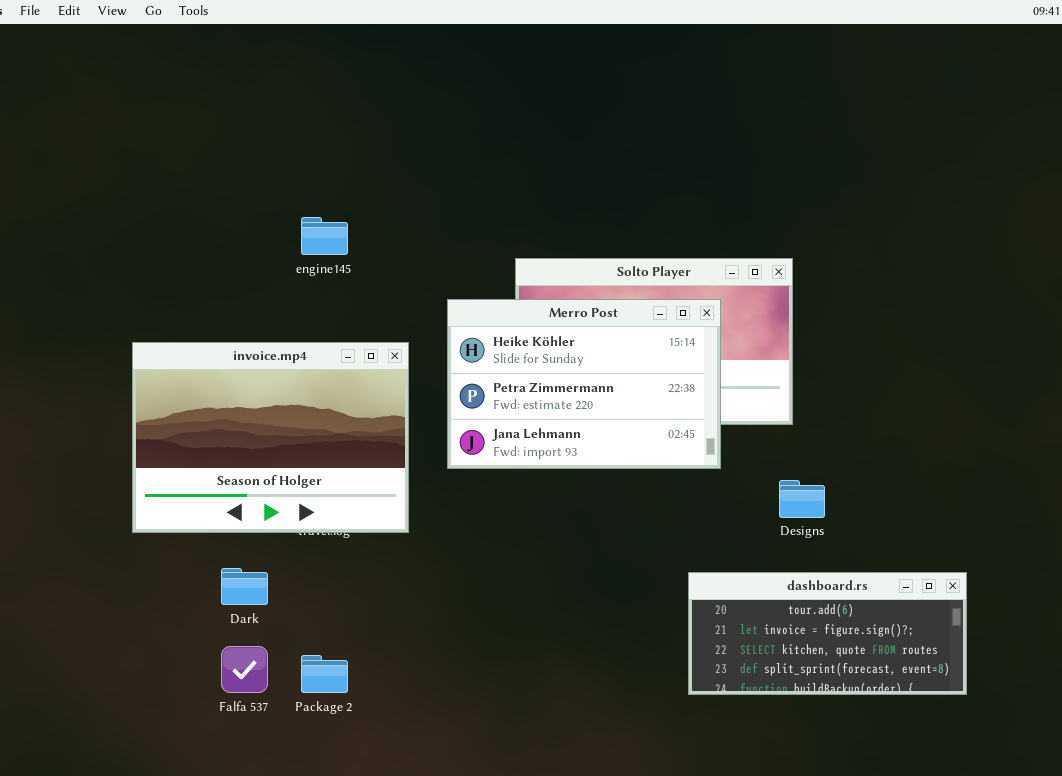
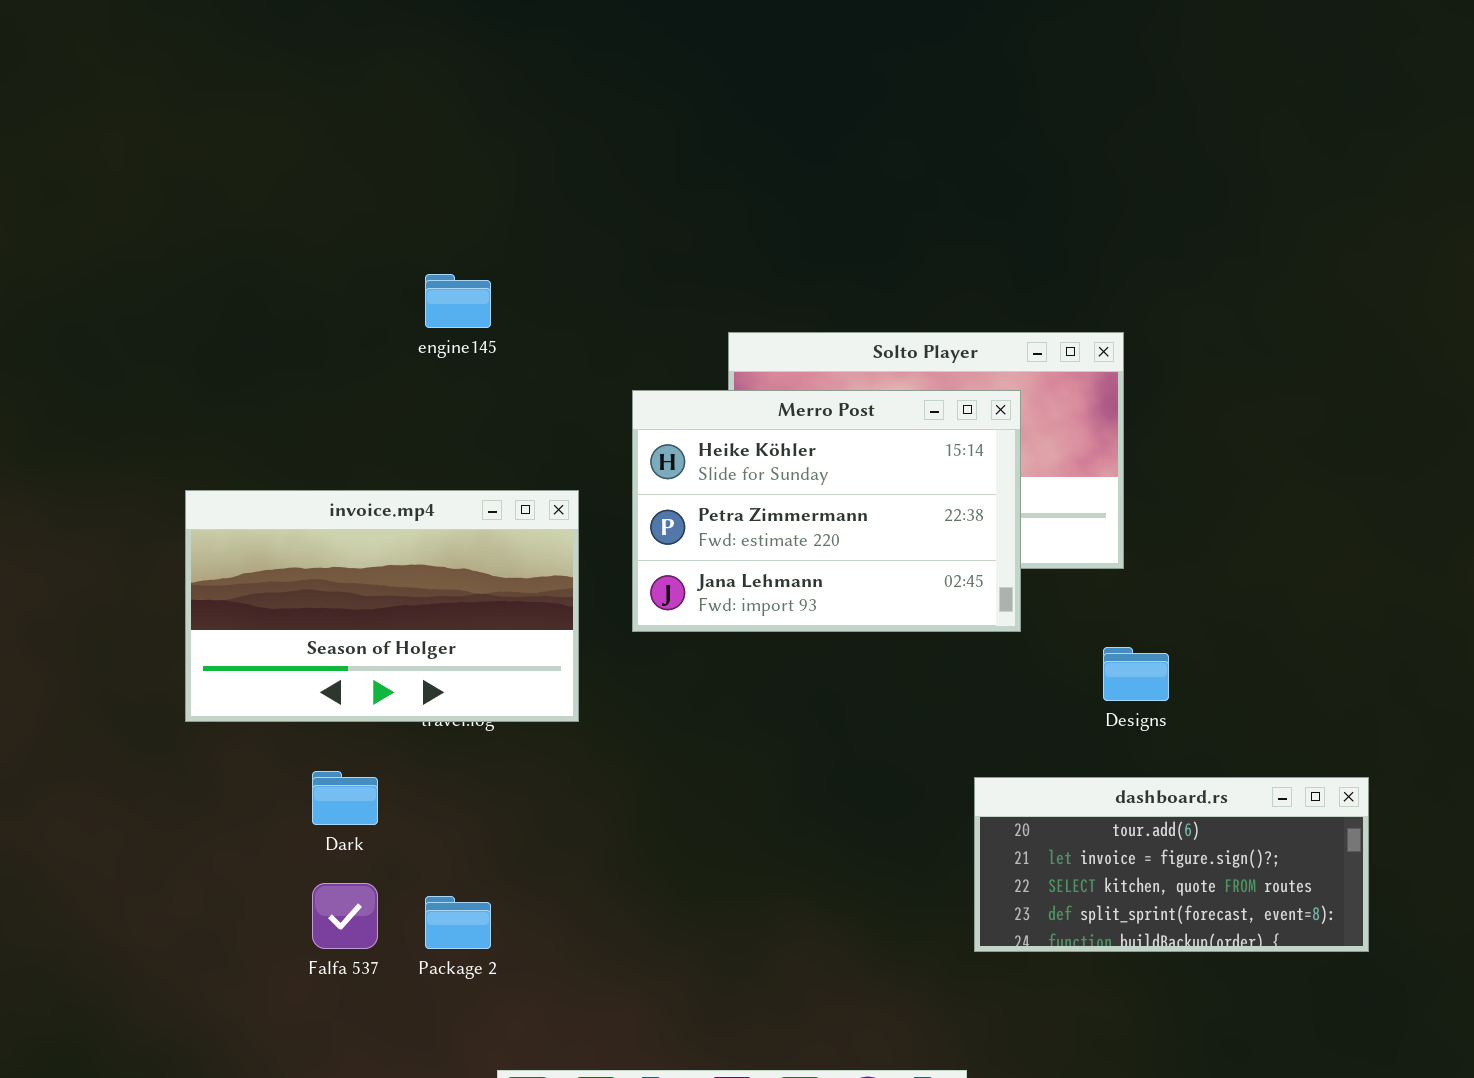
invoice.mp4: [132,342,409,533] -> [185,490,579,722], resized

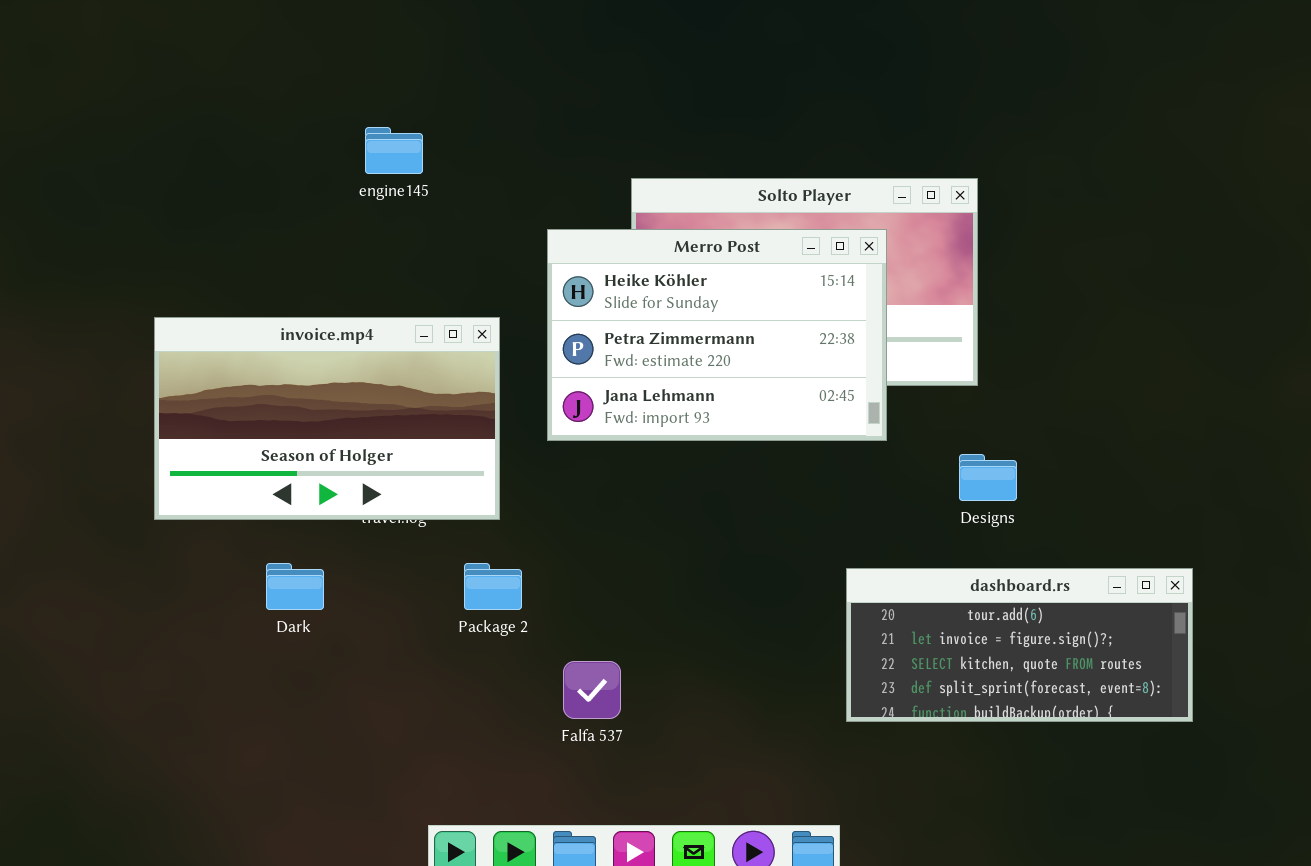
Falfa 537: [312,883,378,949] -> [563,661,621,719], moved
Package 2: [425,896,491,949] -> [464,563,522,610], moved

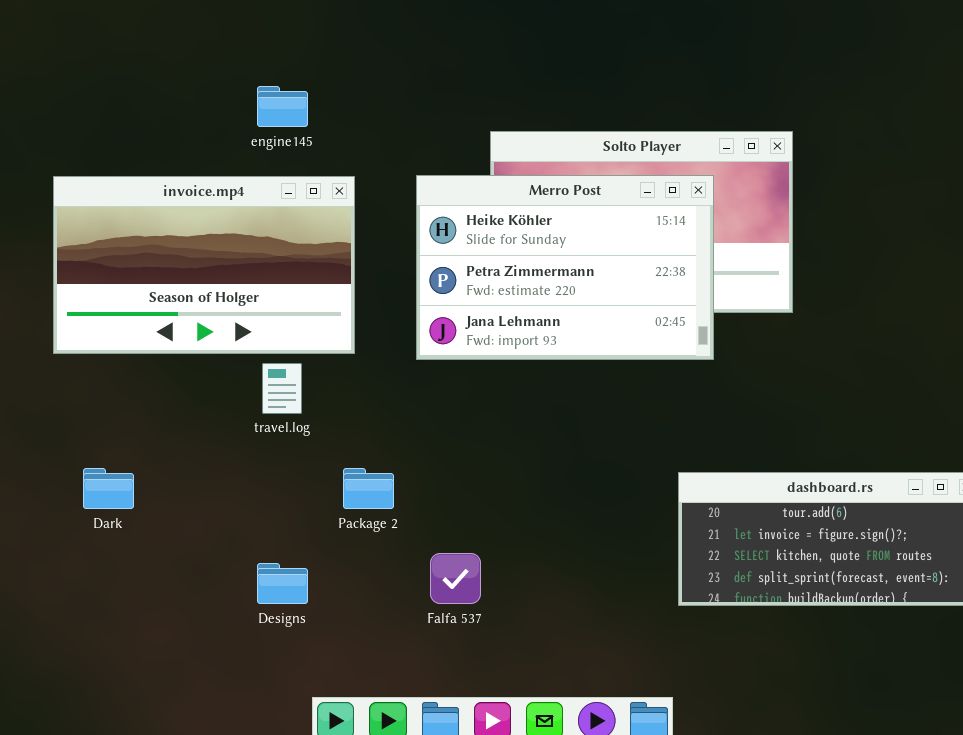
invoice.mp4: [154,317,500,520] -> [53,176,355,354], moved
Designs: [959,454,1017,501] -> [257,563,308,604], moved
Dark: [266,563,324,610] -> [83,468,134,509], moved

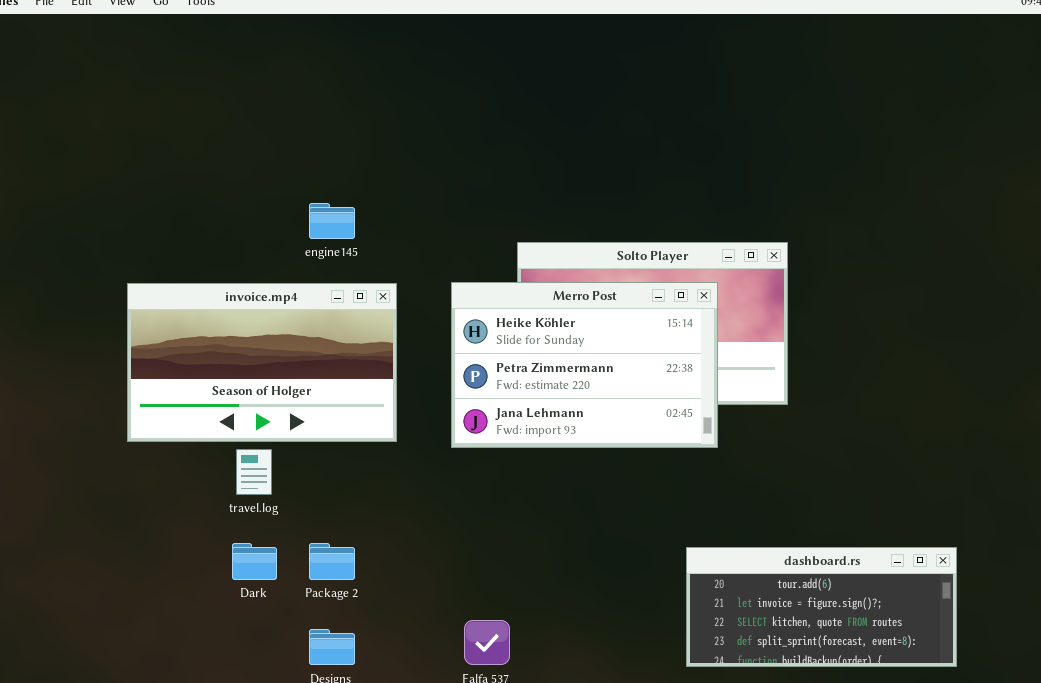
travel.log: [262,363,302,414] -> [236,449,272,495], moved
Dark: [83,468,134,509] -> [232,543,277,580], moved
Package 2: [343,468,394,509] -> [309,543,355,580], moved

